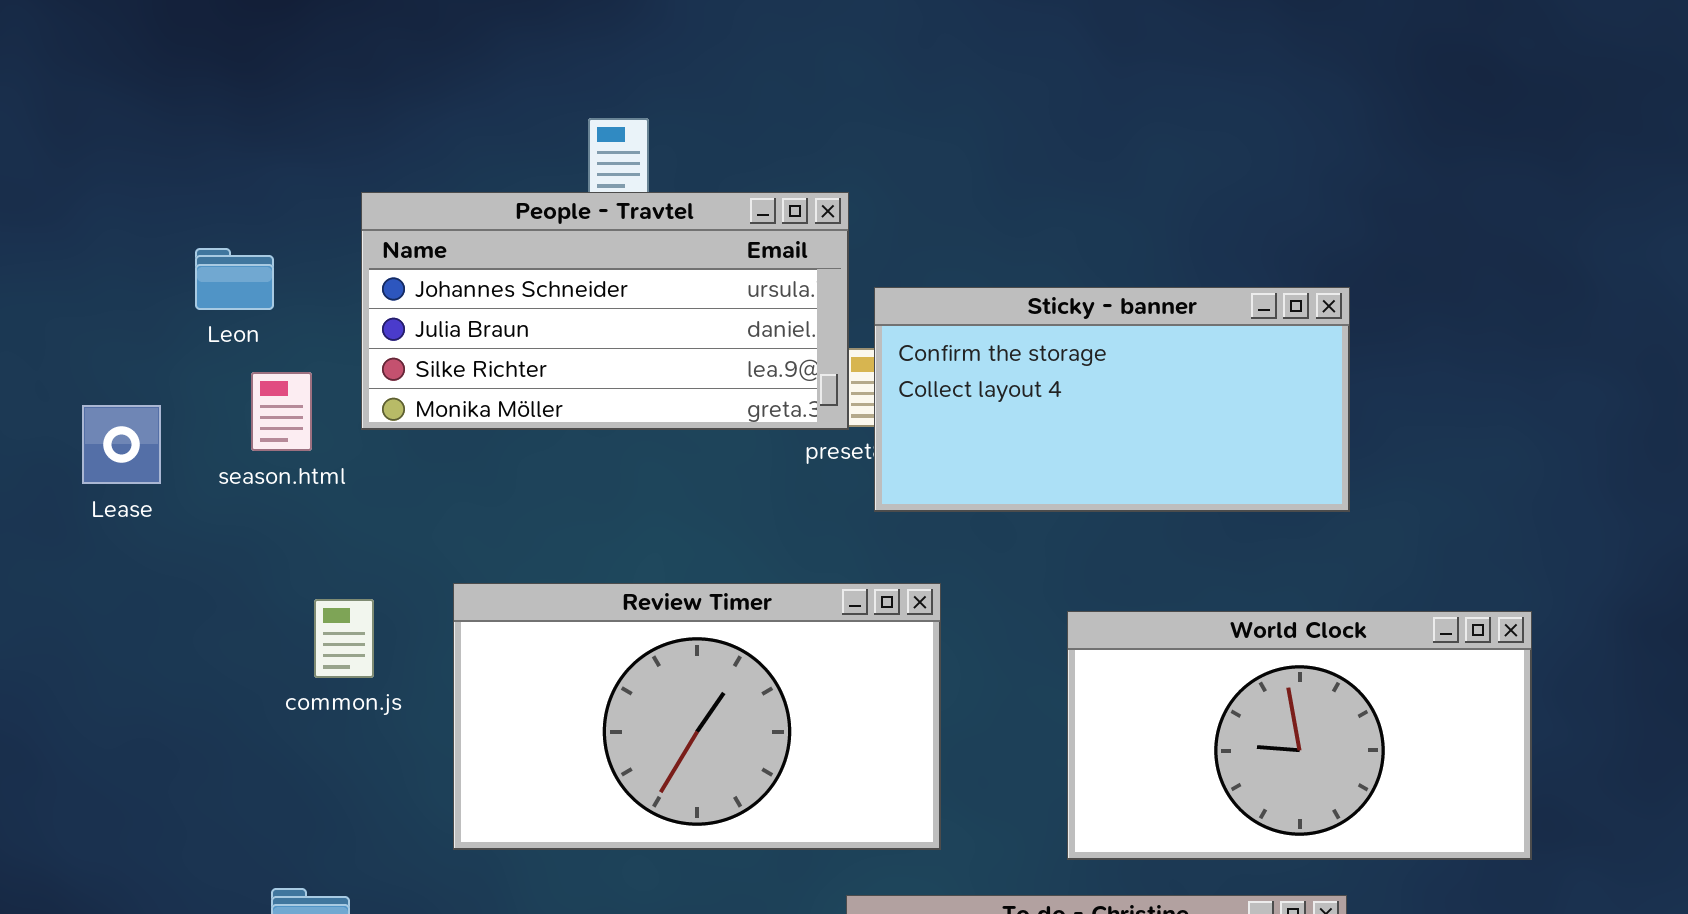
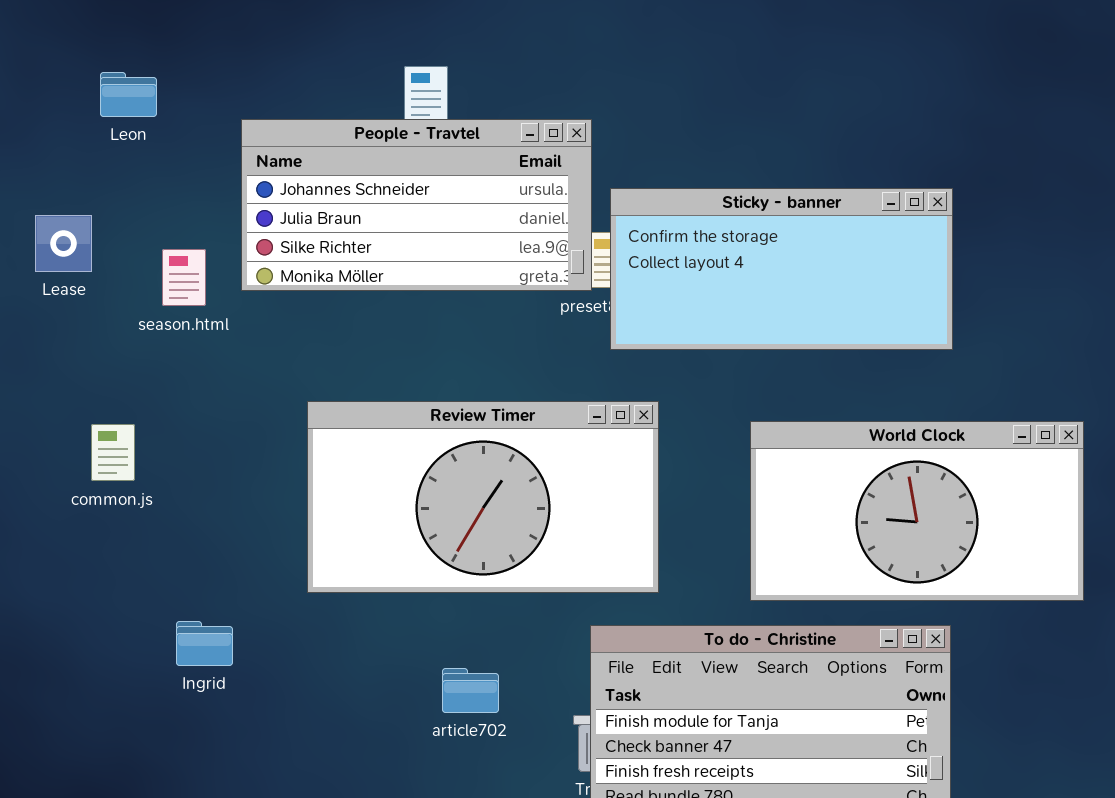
Leon: [195,248,274,310] -> [100,72,157,117], moved
Lease: [82,405,161,484] -> [35,215,92,272], moved
common.js: [314,599,374,678] -> [91,424,135,481], moved

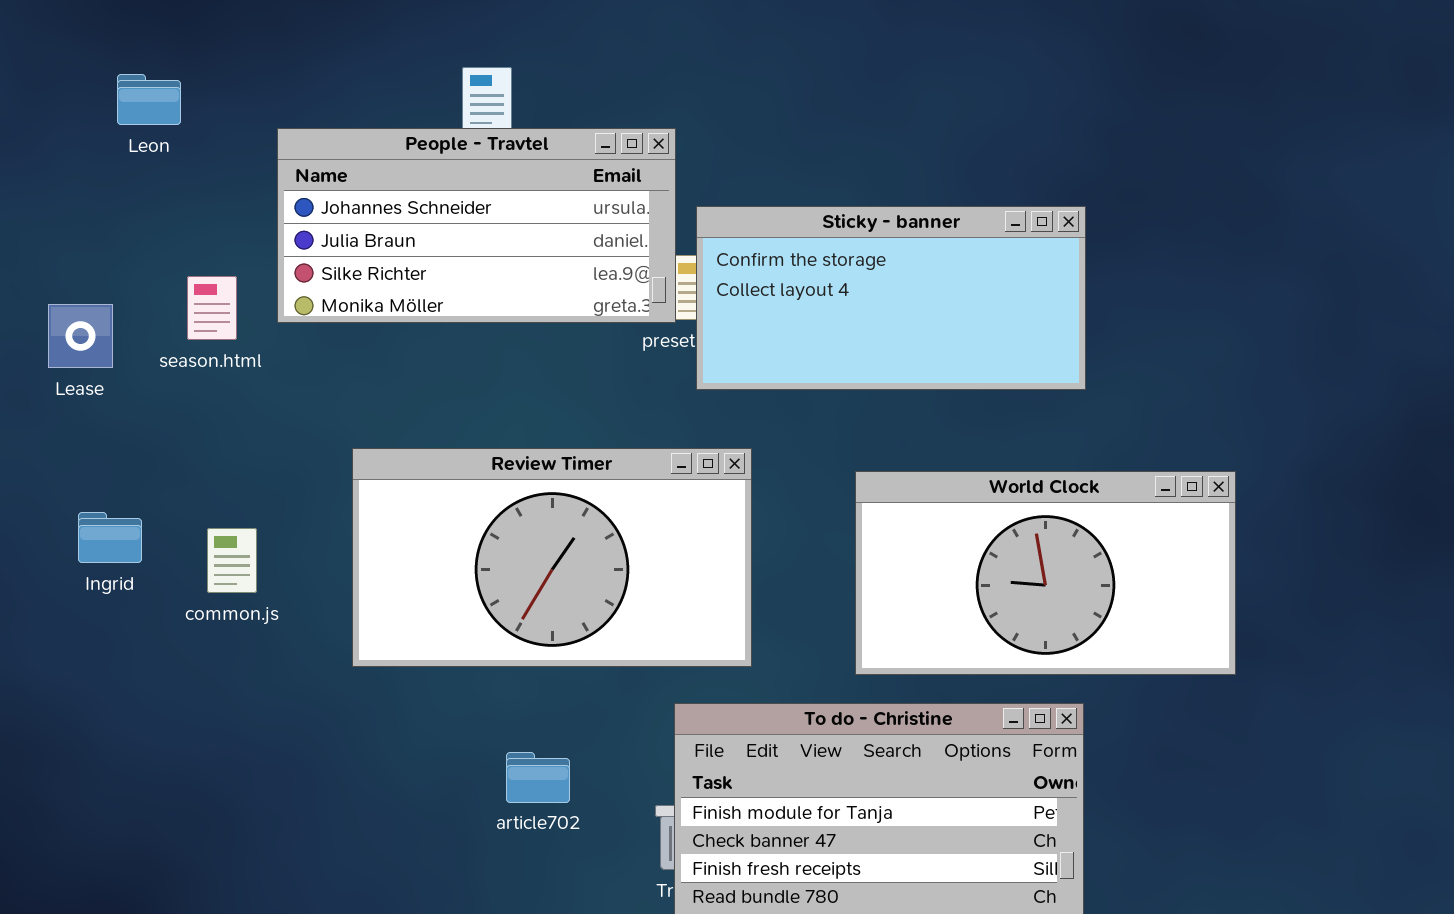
Lease: [35,215,92,272] -> [48,304,113,368], moved
common.js: [91,424,135,481] -> [207,528,257,593], moved
Ingrid: [176,621,233,666] -> [78,512,142,563], moved

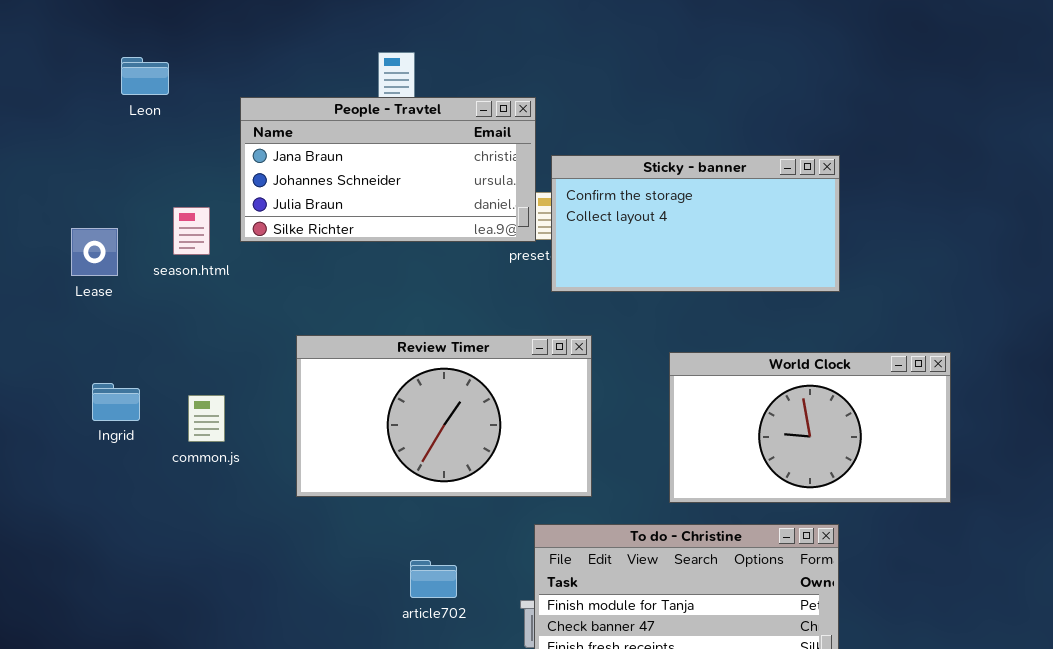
People - Travtel: [277,128,676,323] -> [240,97,536,242], scrolled up 1 row

